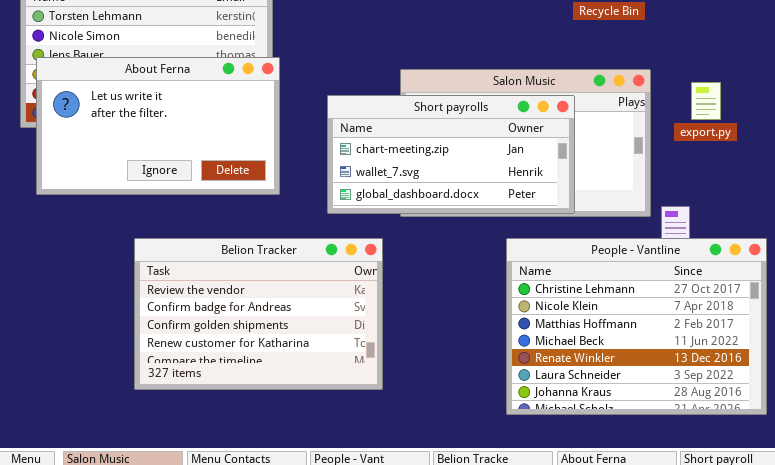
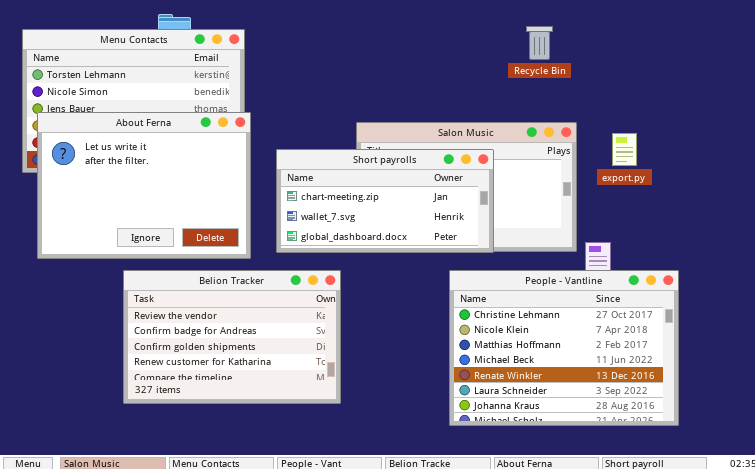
About Ferna: [36,57,280,195] -> [37,112,251,259], resized
Short payrolls: [327,95,575,214] -> [276,149,494,253], moved

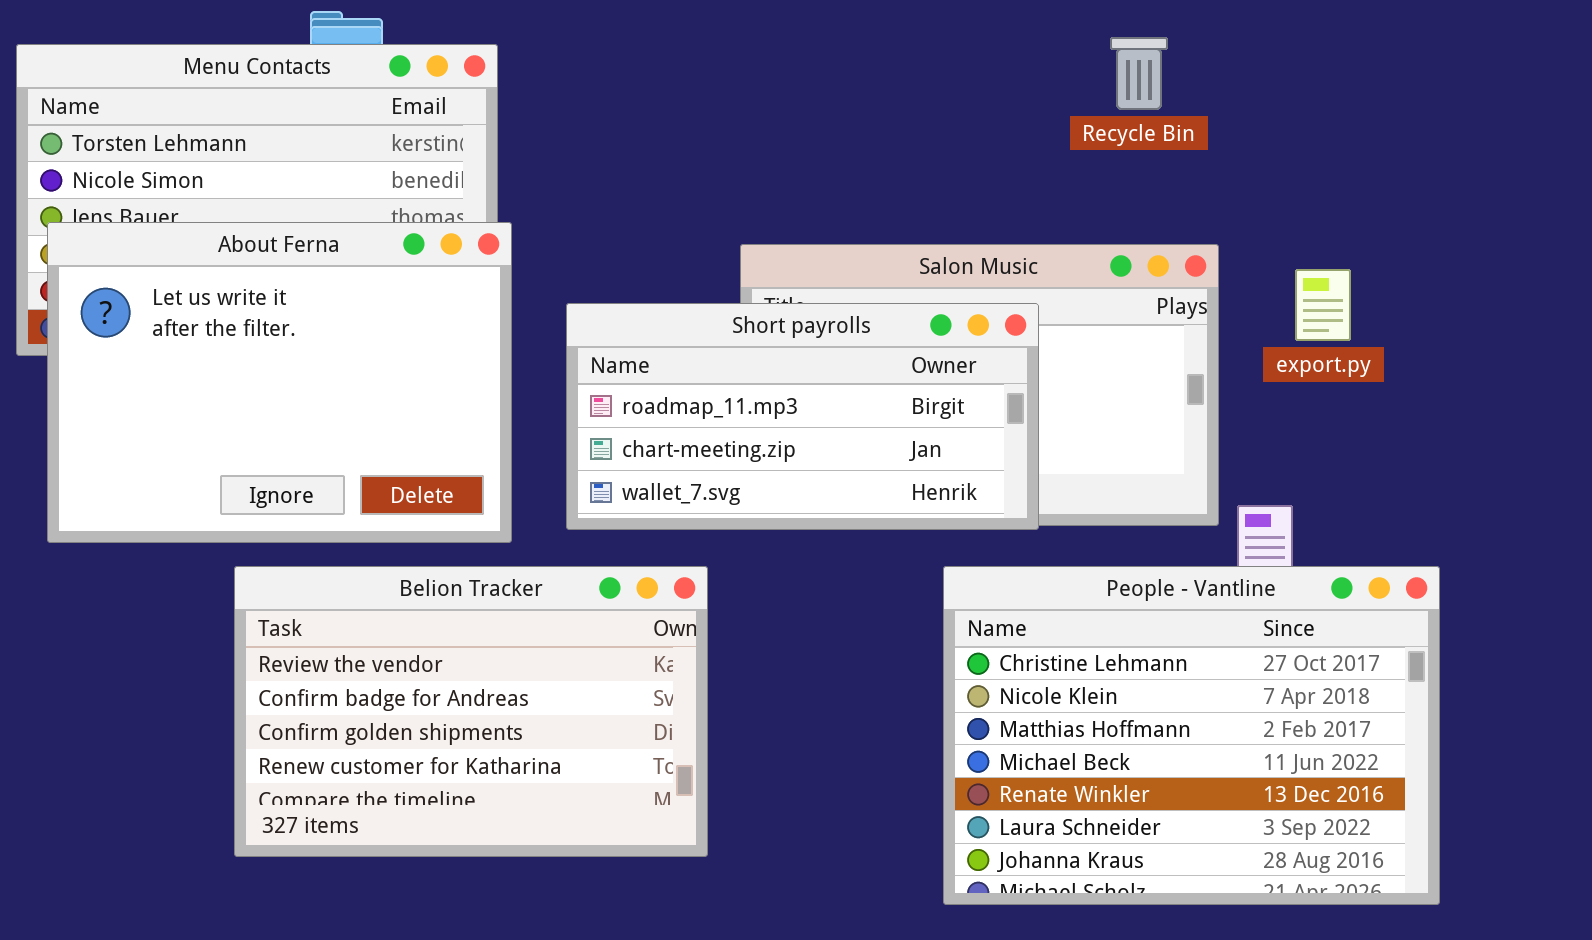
Short payrolls: [276,149,494,253] -> [566,303,1039,530], scrolled up 1 row

